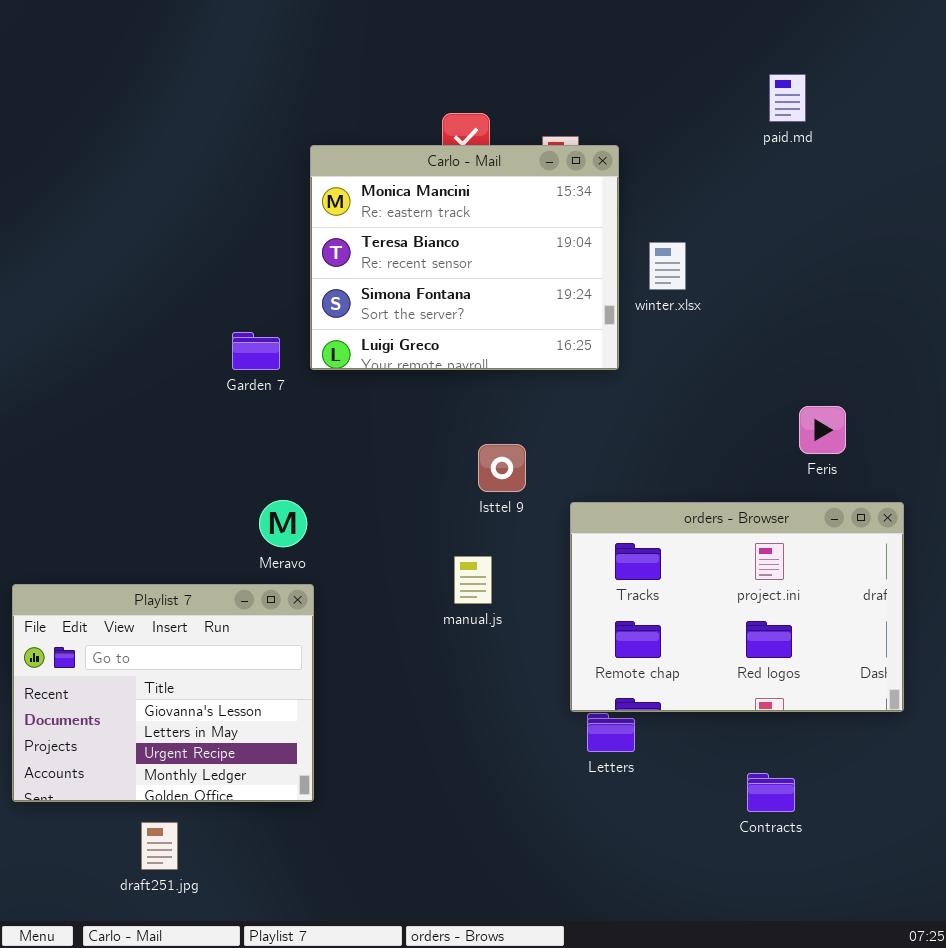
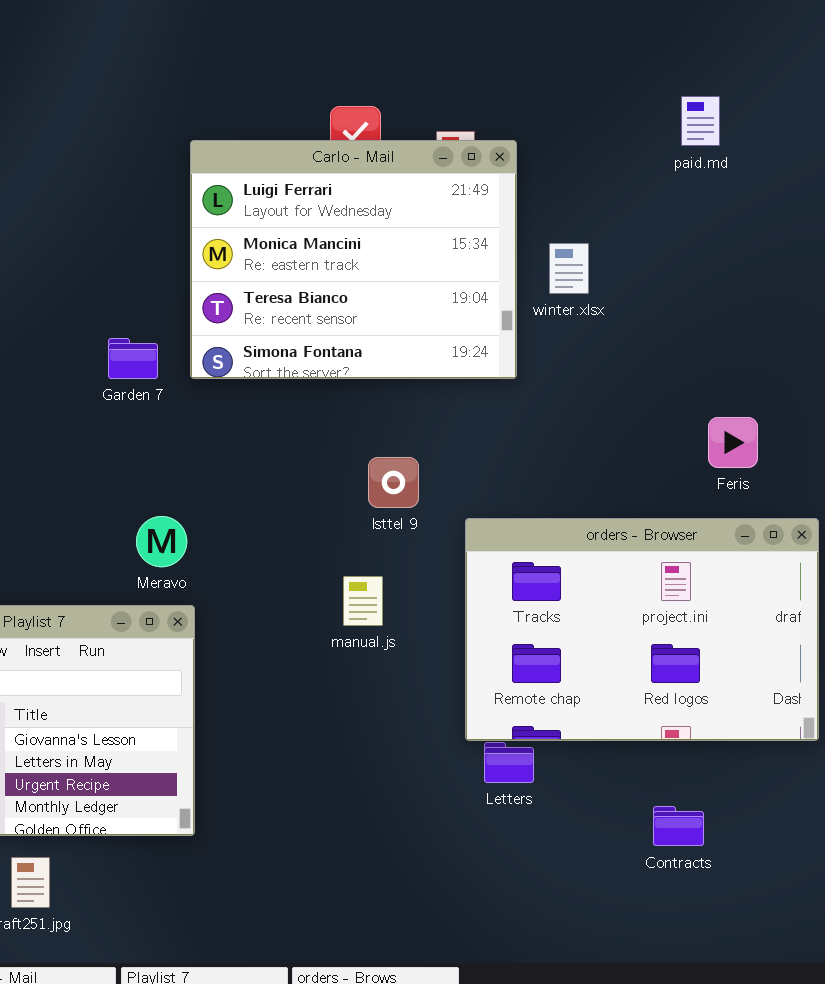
paid.md: [769,74,806,122] -> [681,96,720,146], moved
Carlo - Mail: [310,145,619,370] -> [190,140,517,379], scrolled up 1 row

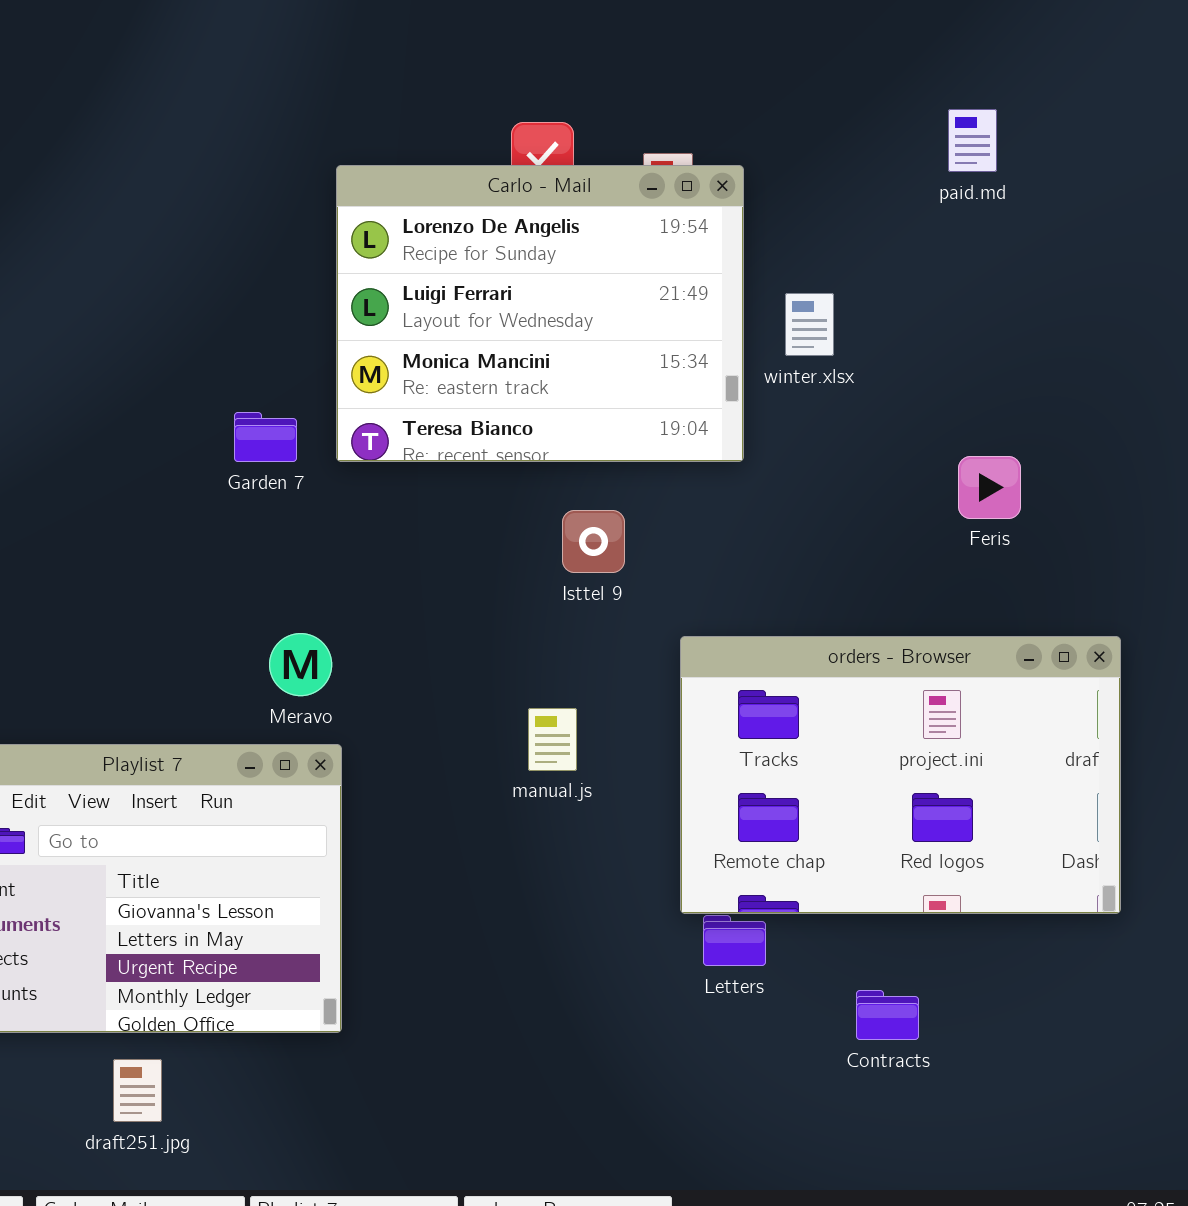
Carlo - Mail: [190,140,517,379] -> [336,165,744,462], scrolled up 1 row
Feris: [708,417,758,468] -> [958,456,1021,519], moved
Isttel 9: [368,457,419,508] -> [562,510,625,573], moved
Contracts: [653,806,704,846] -> [856,990,919,1040], moved

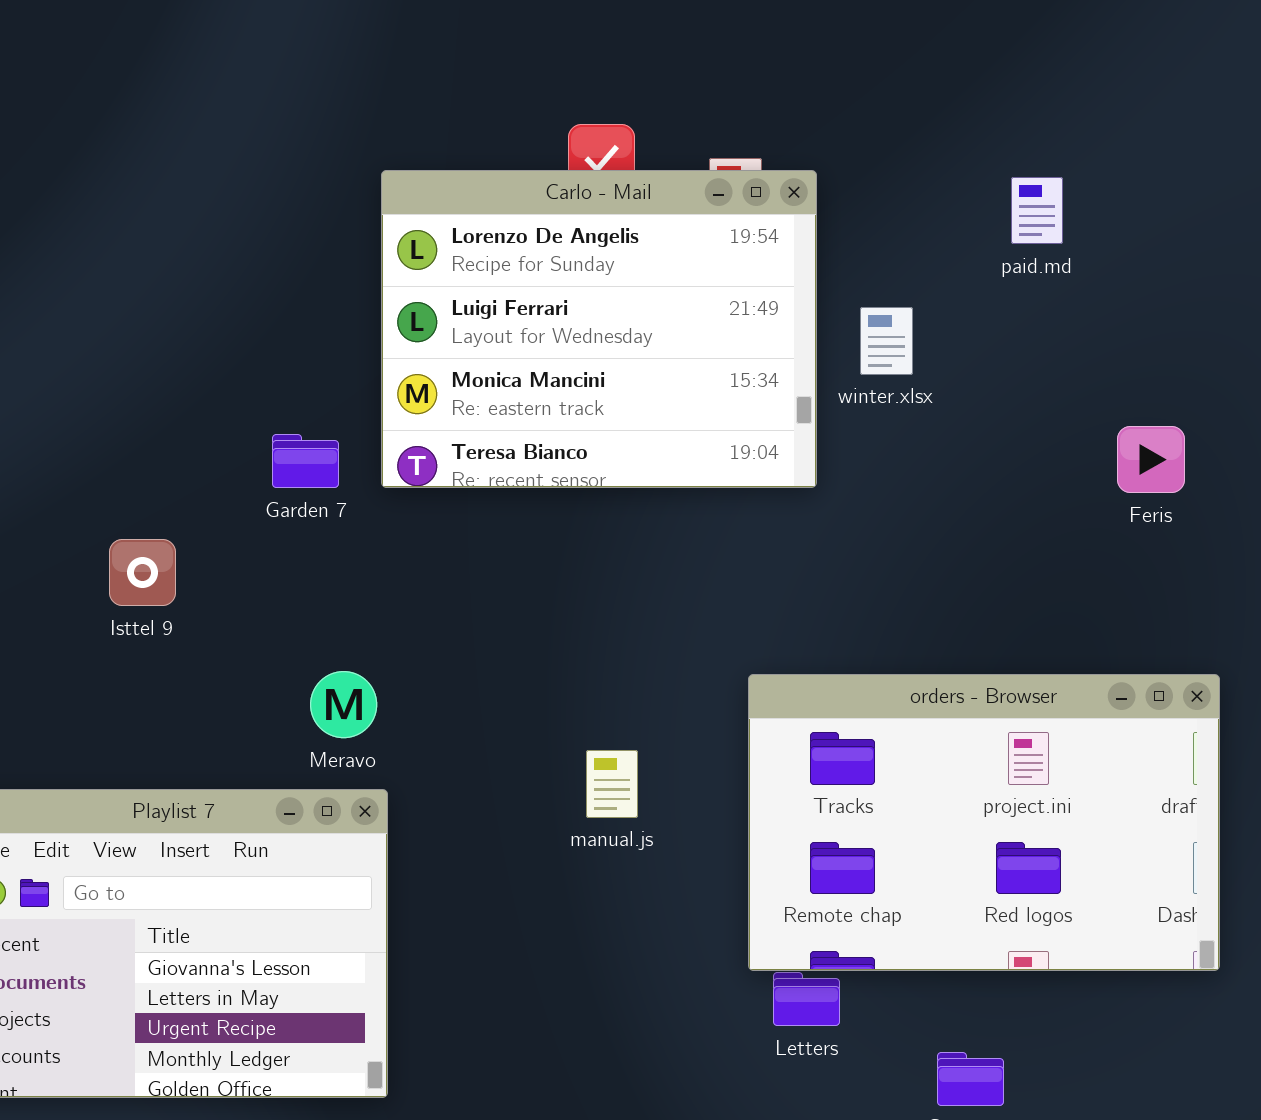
paid.md: [948,109,997,172] -> [1011,177,1063,244], moved
Feris: [958,456,1021,519] -> [1117,426,1185,493], moved
Isttel 9: [562,510,625,573] -> [109,539,176,606], moved

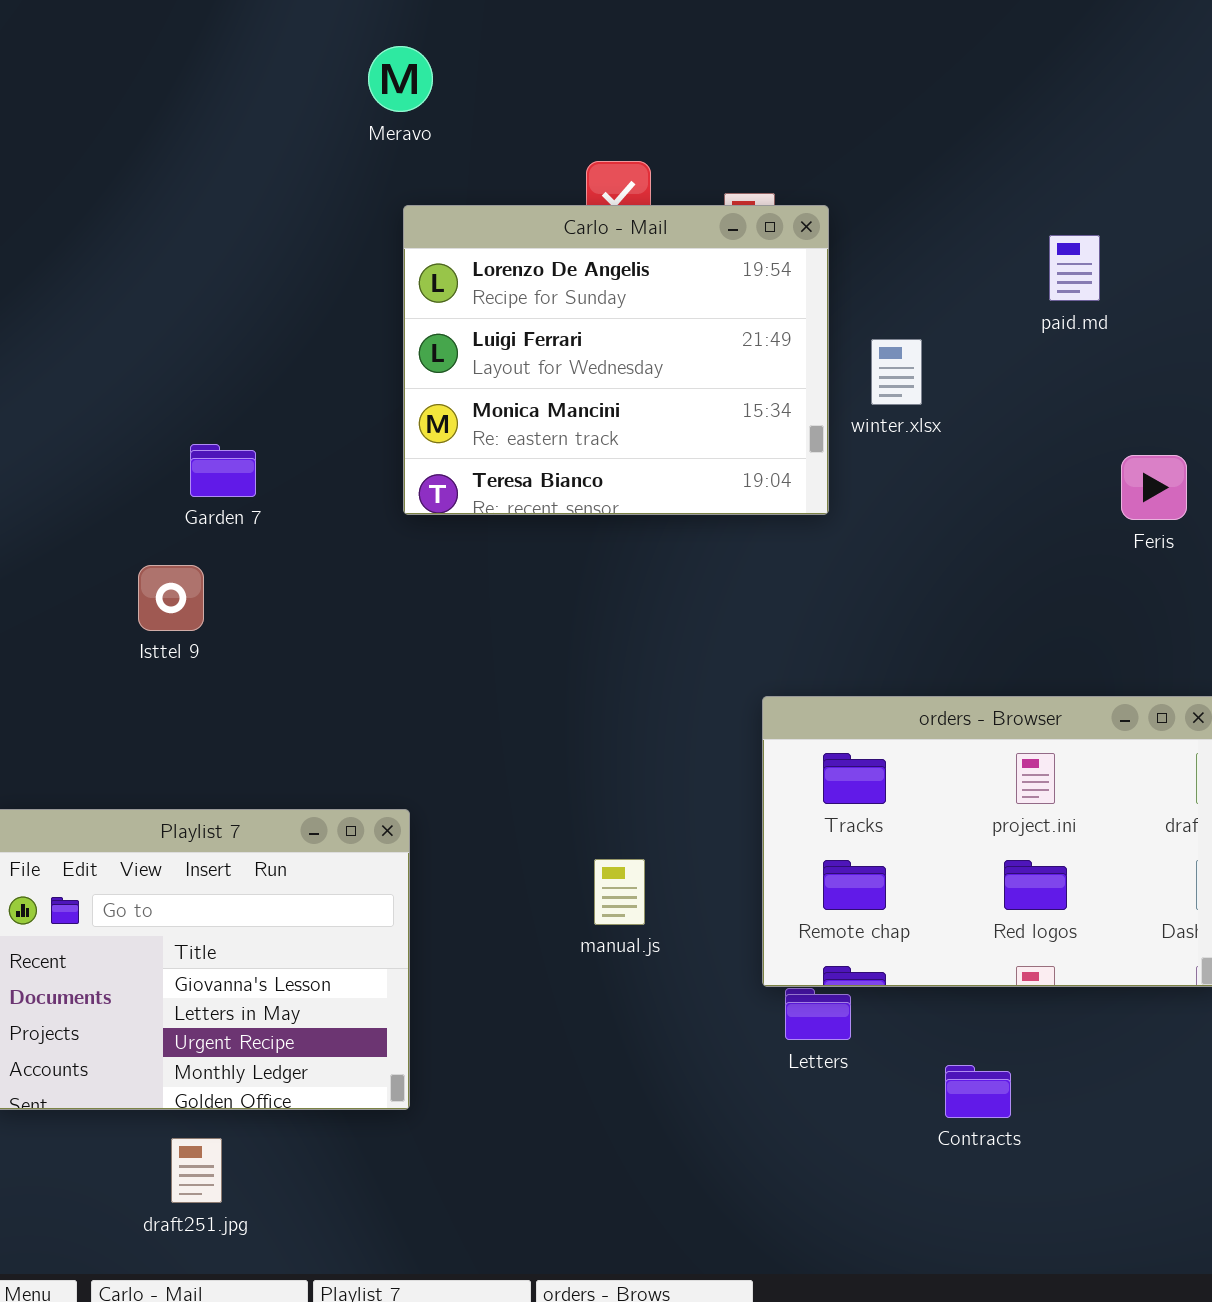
paid.md: [1011,177,1063,244] -> [1049,235,1100,301], moved
Garden 7: [272,434,339,488] -> [190,444,256,497], moved
Meravo: [310,671,377,738] -> [368,46,433,112], moved
manual.js: [586,750,638,818] -> [594,859,645,925], moved

